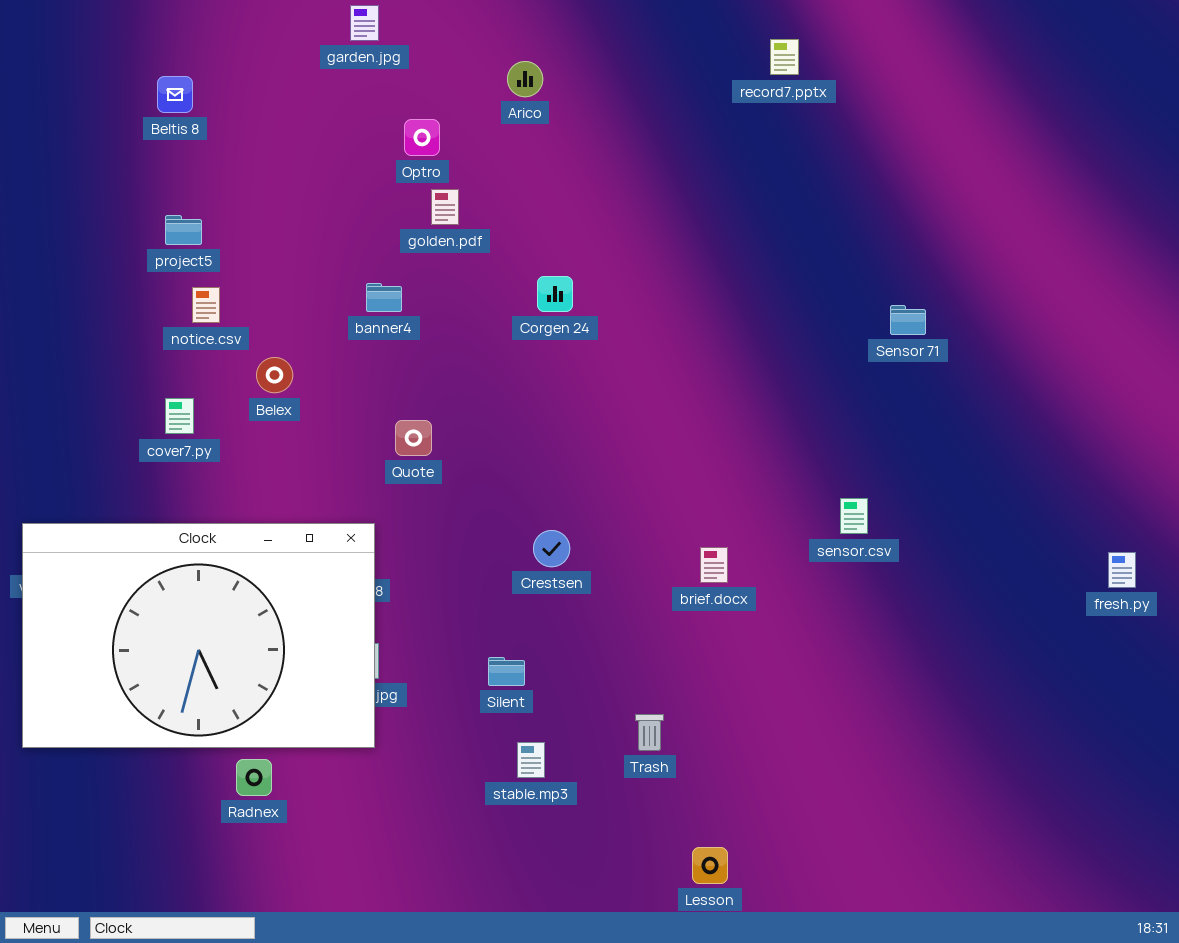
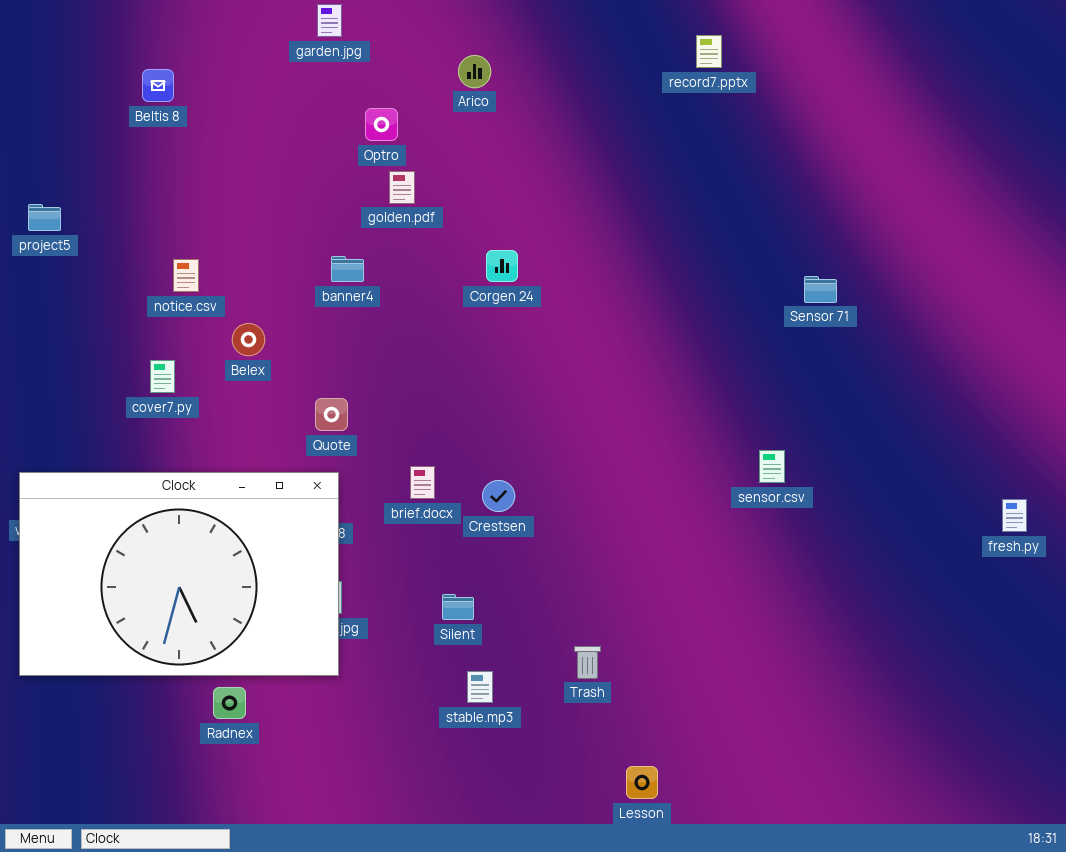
project5: [165,215,202,245] -> [28,204,61,231], moved
Quote: [395,420,432,456] -> [315,398,348,431], moved
brief.docx: [700,547,728,583] -> [410,466,435,499], moved

